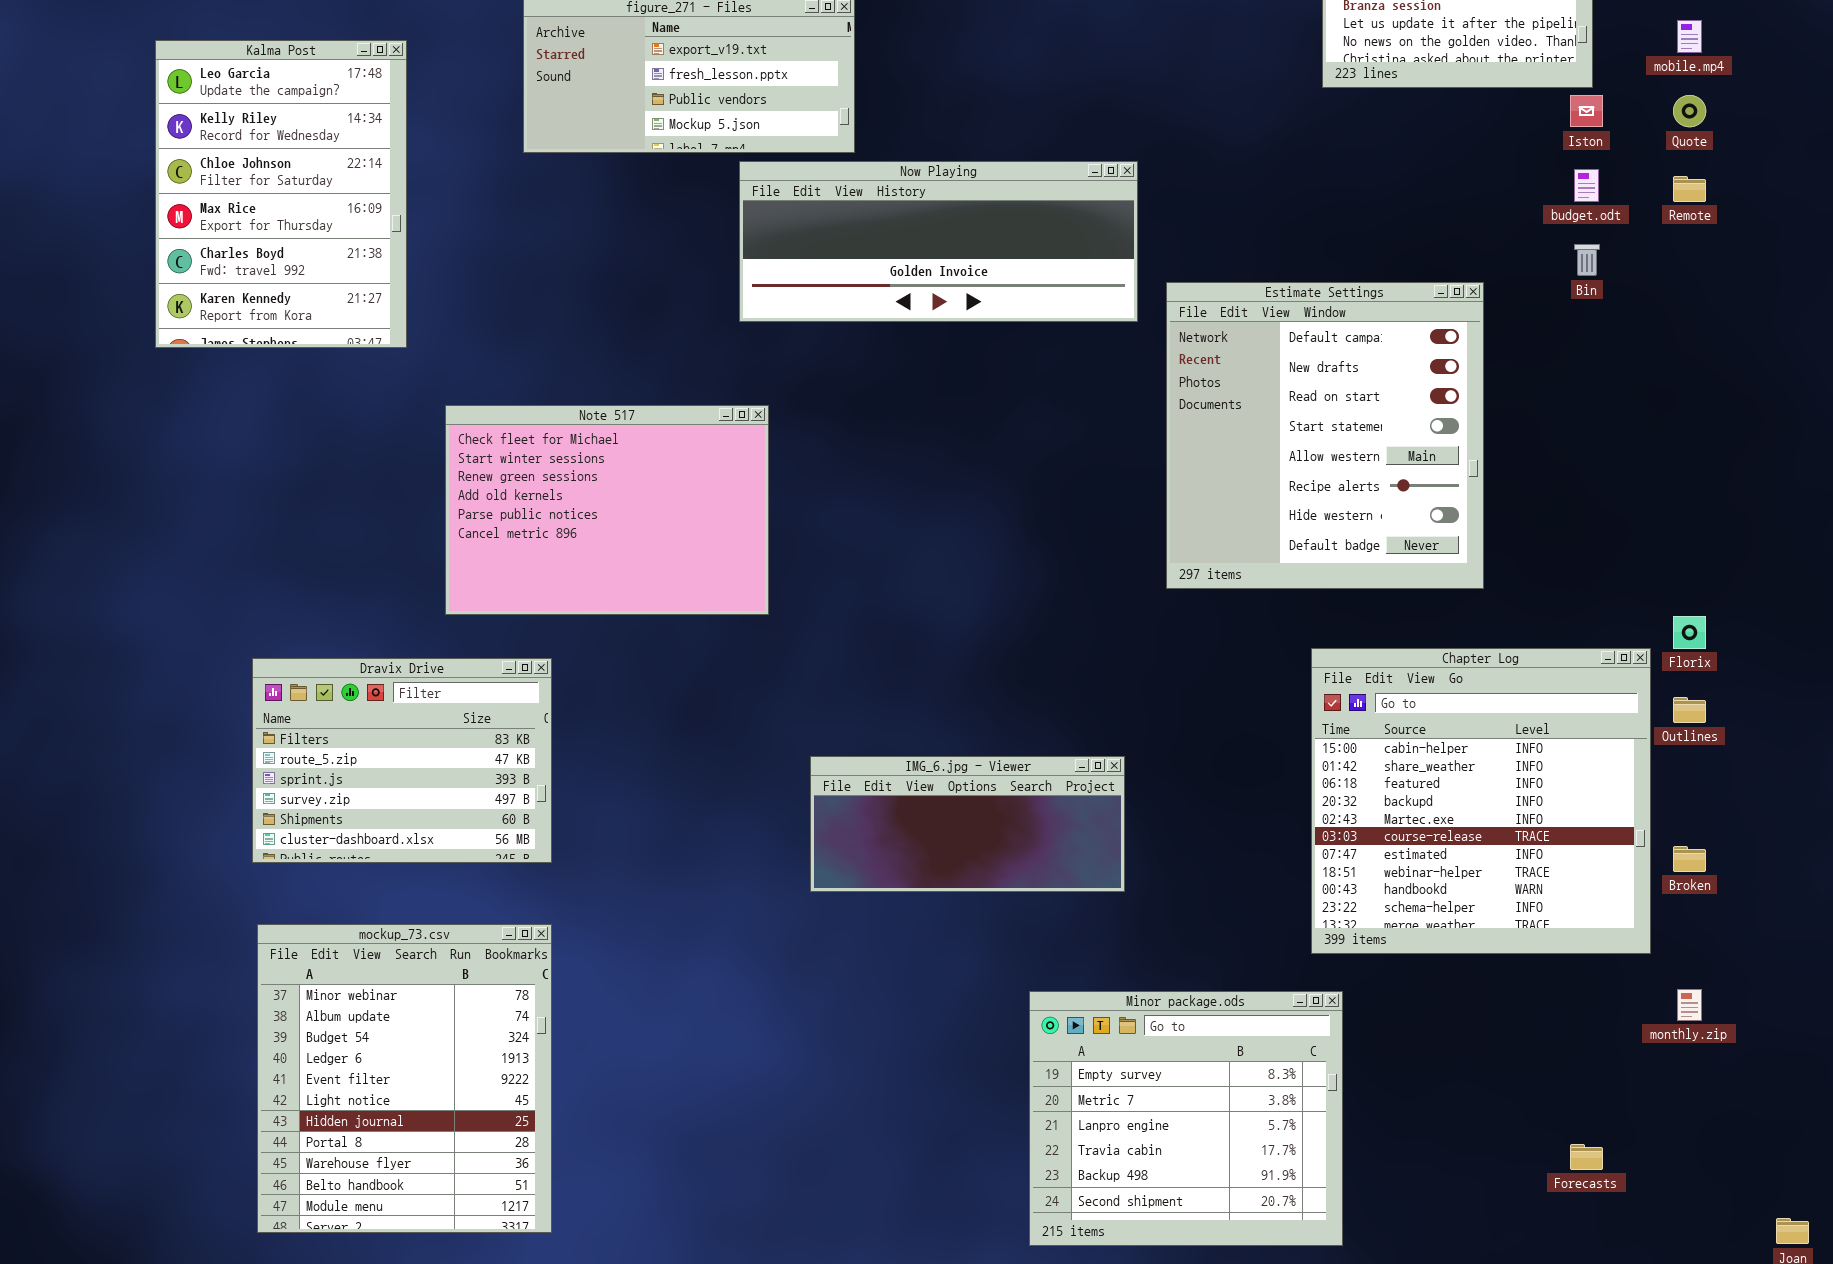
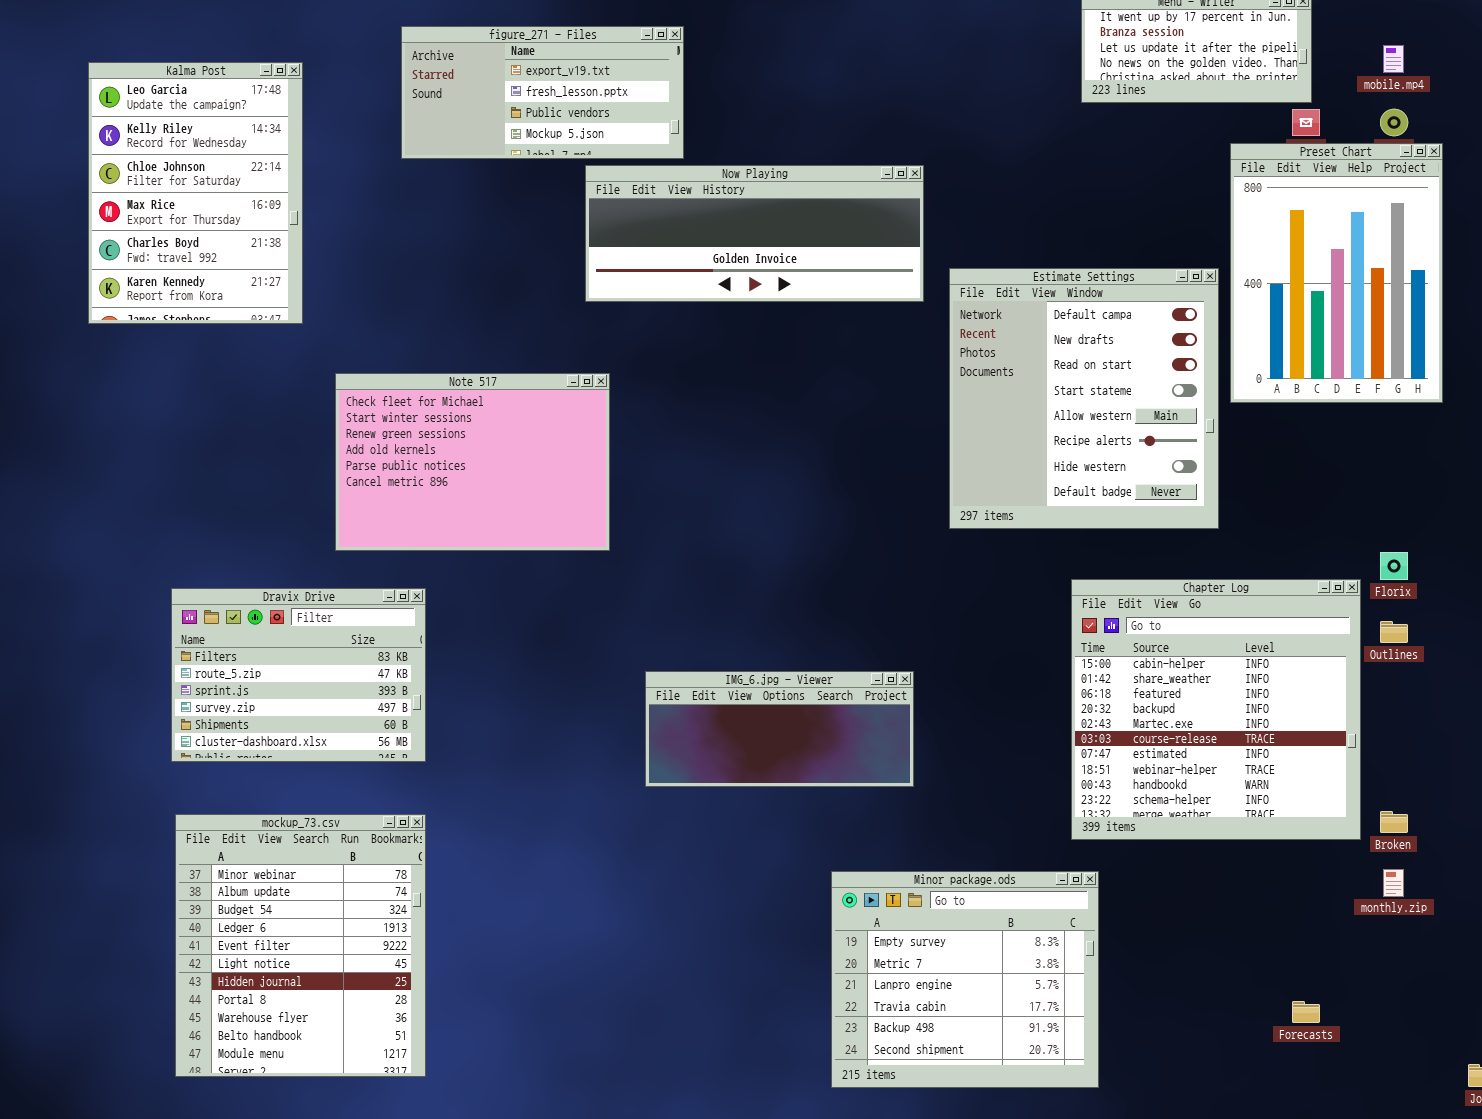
Preset Chart: none -> [1230,143,1443,403], opened
Broken: [1673,846,1706,872] -> [1380,811,1408,833], moved

